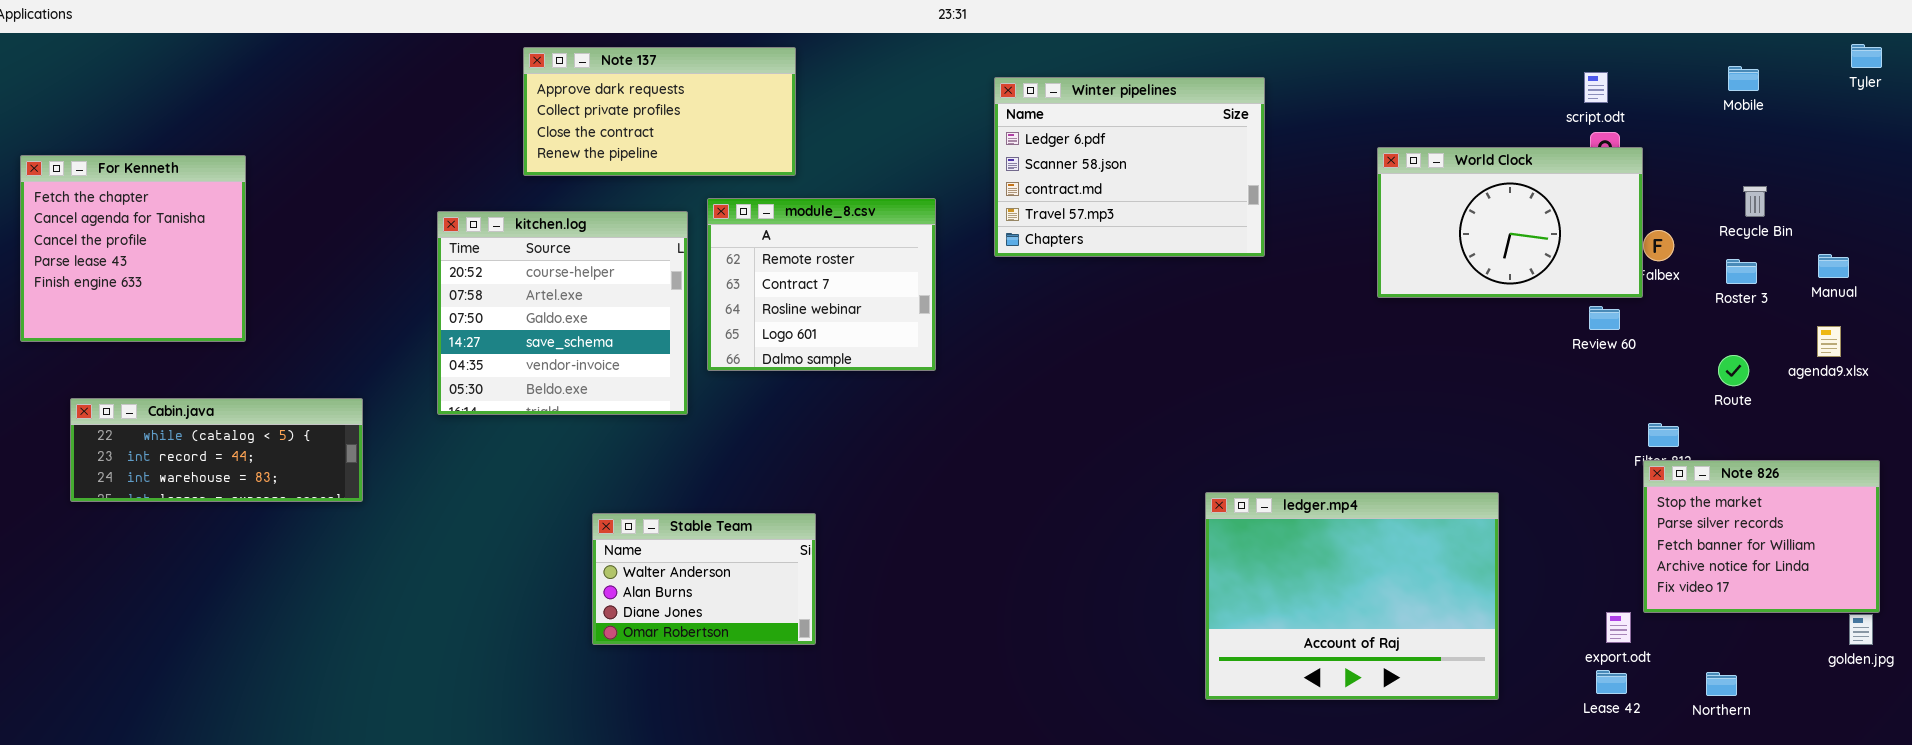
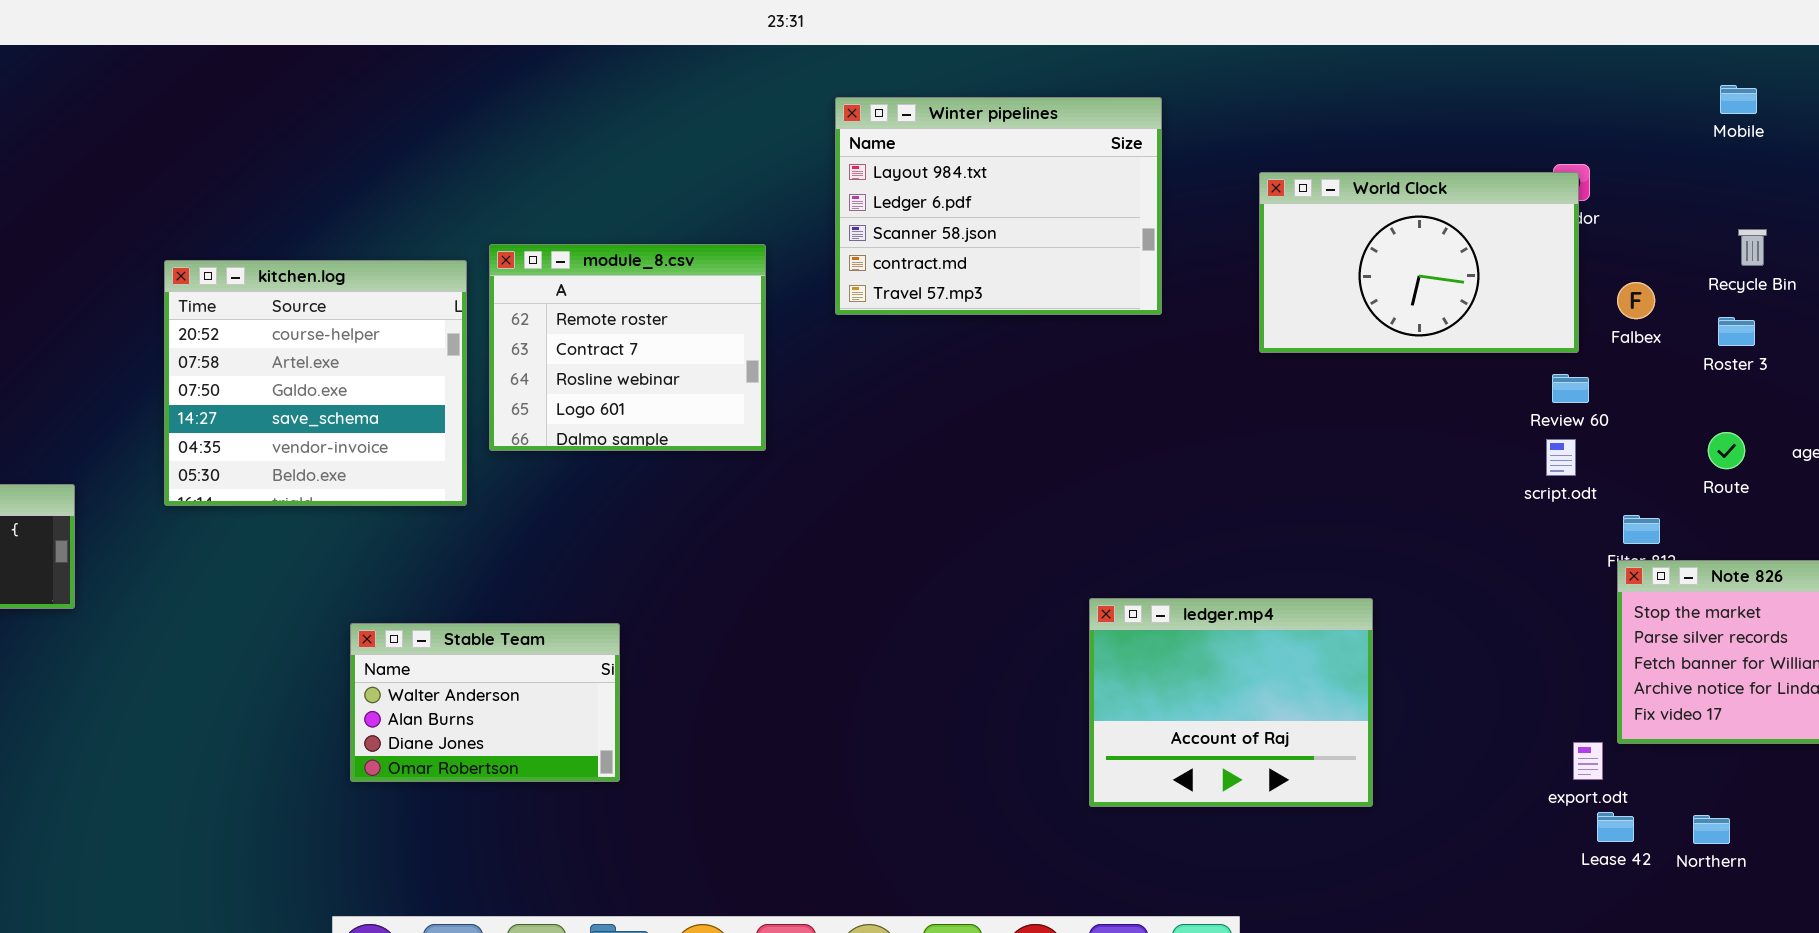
Note 137: [523,47,796,176] -> none, closed
script.odt: [1584,72,1608,103] -> [1546,439,1576,476], moved
Winter pipelines: [994,77,1265,257] -> [835,97,1162,315], scrolled up 1 row
World Clock: [1377,147,1643,298] -> [1259,172,1579,353], moved
ledger.mp4: [1205,492,1499,700] -> [1089,598,1373,807], resized
Lease 42: [1596,670,1627,694] -> [1597,812,1634,842], moved

